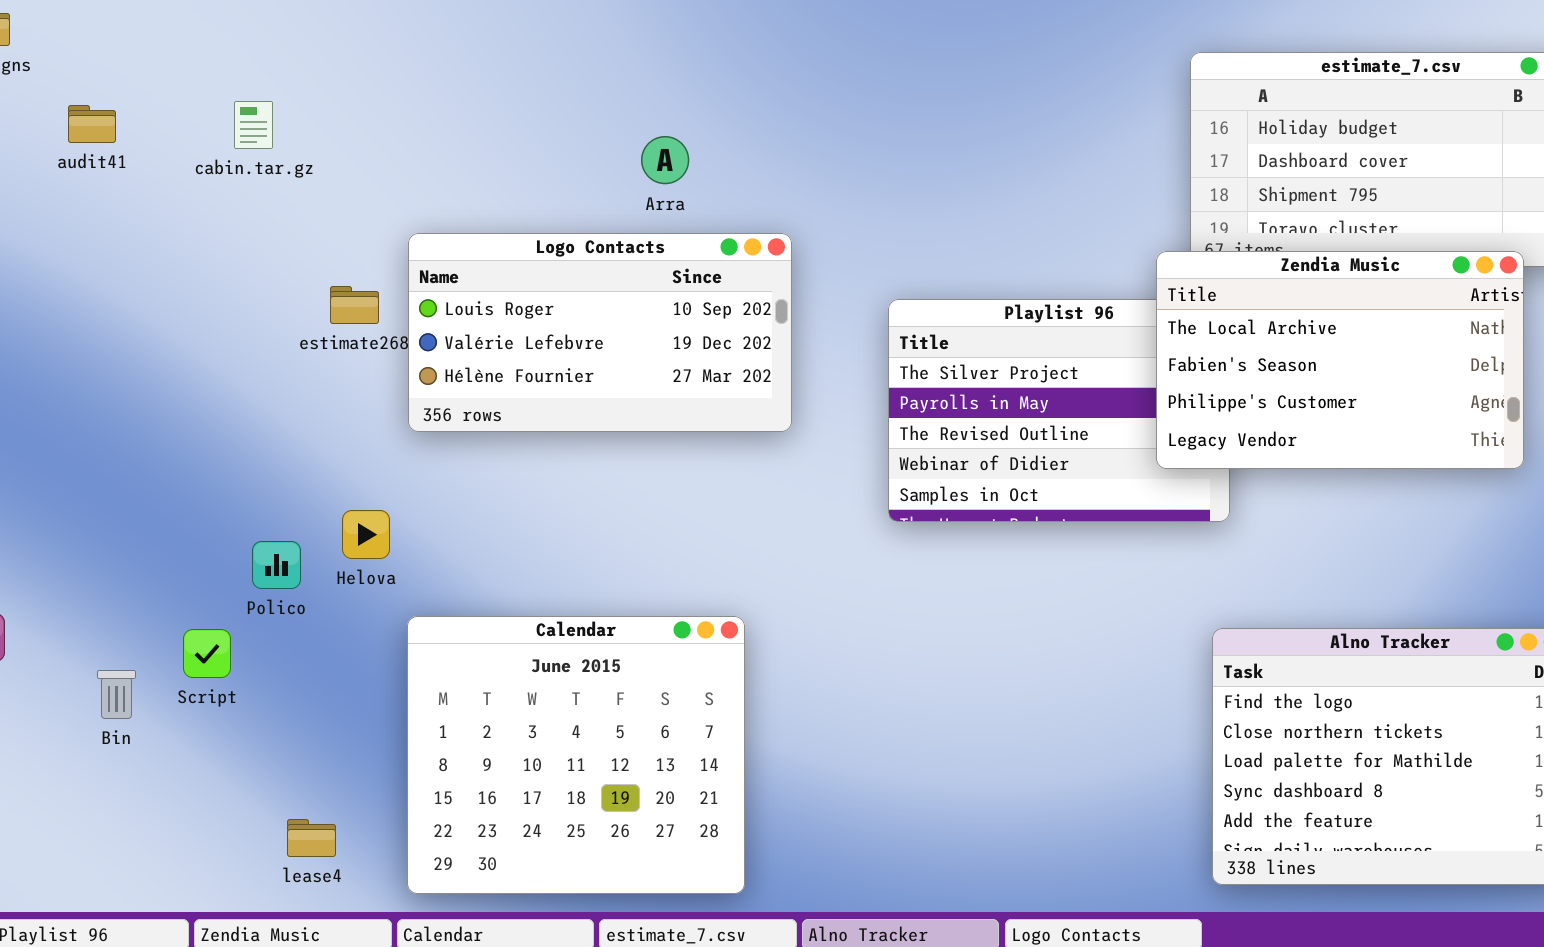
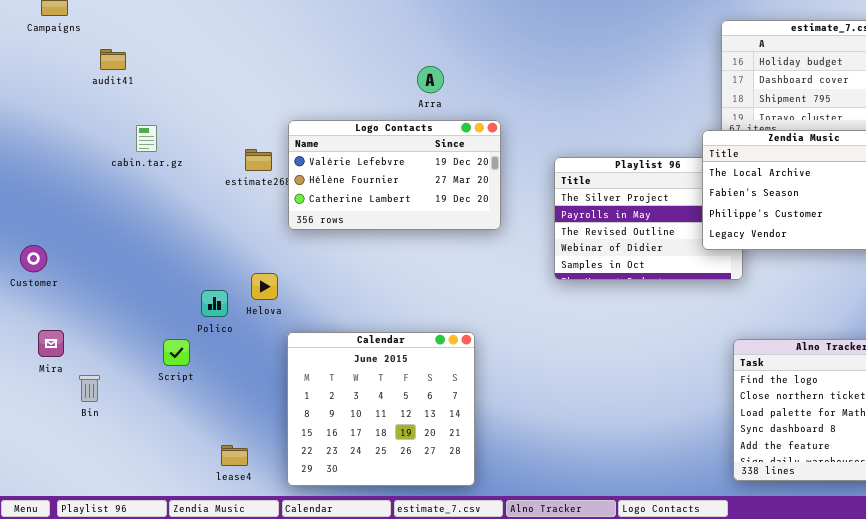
cabin.tar.gz: [234,101,273,149] -> [136,125,157,152], moved
Logo Contacts: [408,233,792,432] -> [288,120,501,230], scrolled down 1 row
Bin: [97,670,136,719] -> [79,375,100,402], moved

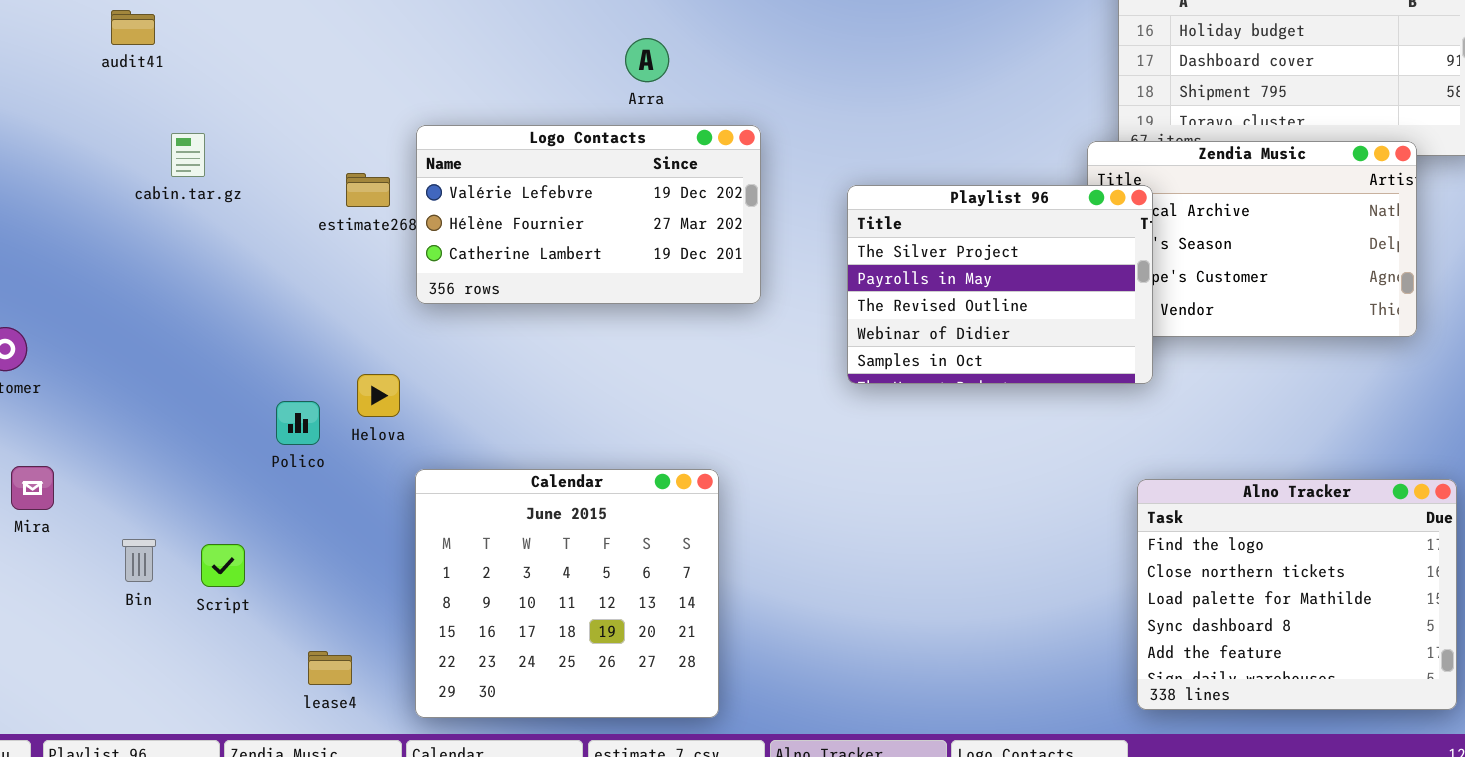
Playlist 96: [554,157,743,280] -> [847,185,1153,384], raised
Script: [163,339,190,366] -> [201,544,245,587], moved
Bin: [79,375,100,402] -> [122,539,156,582], moved

